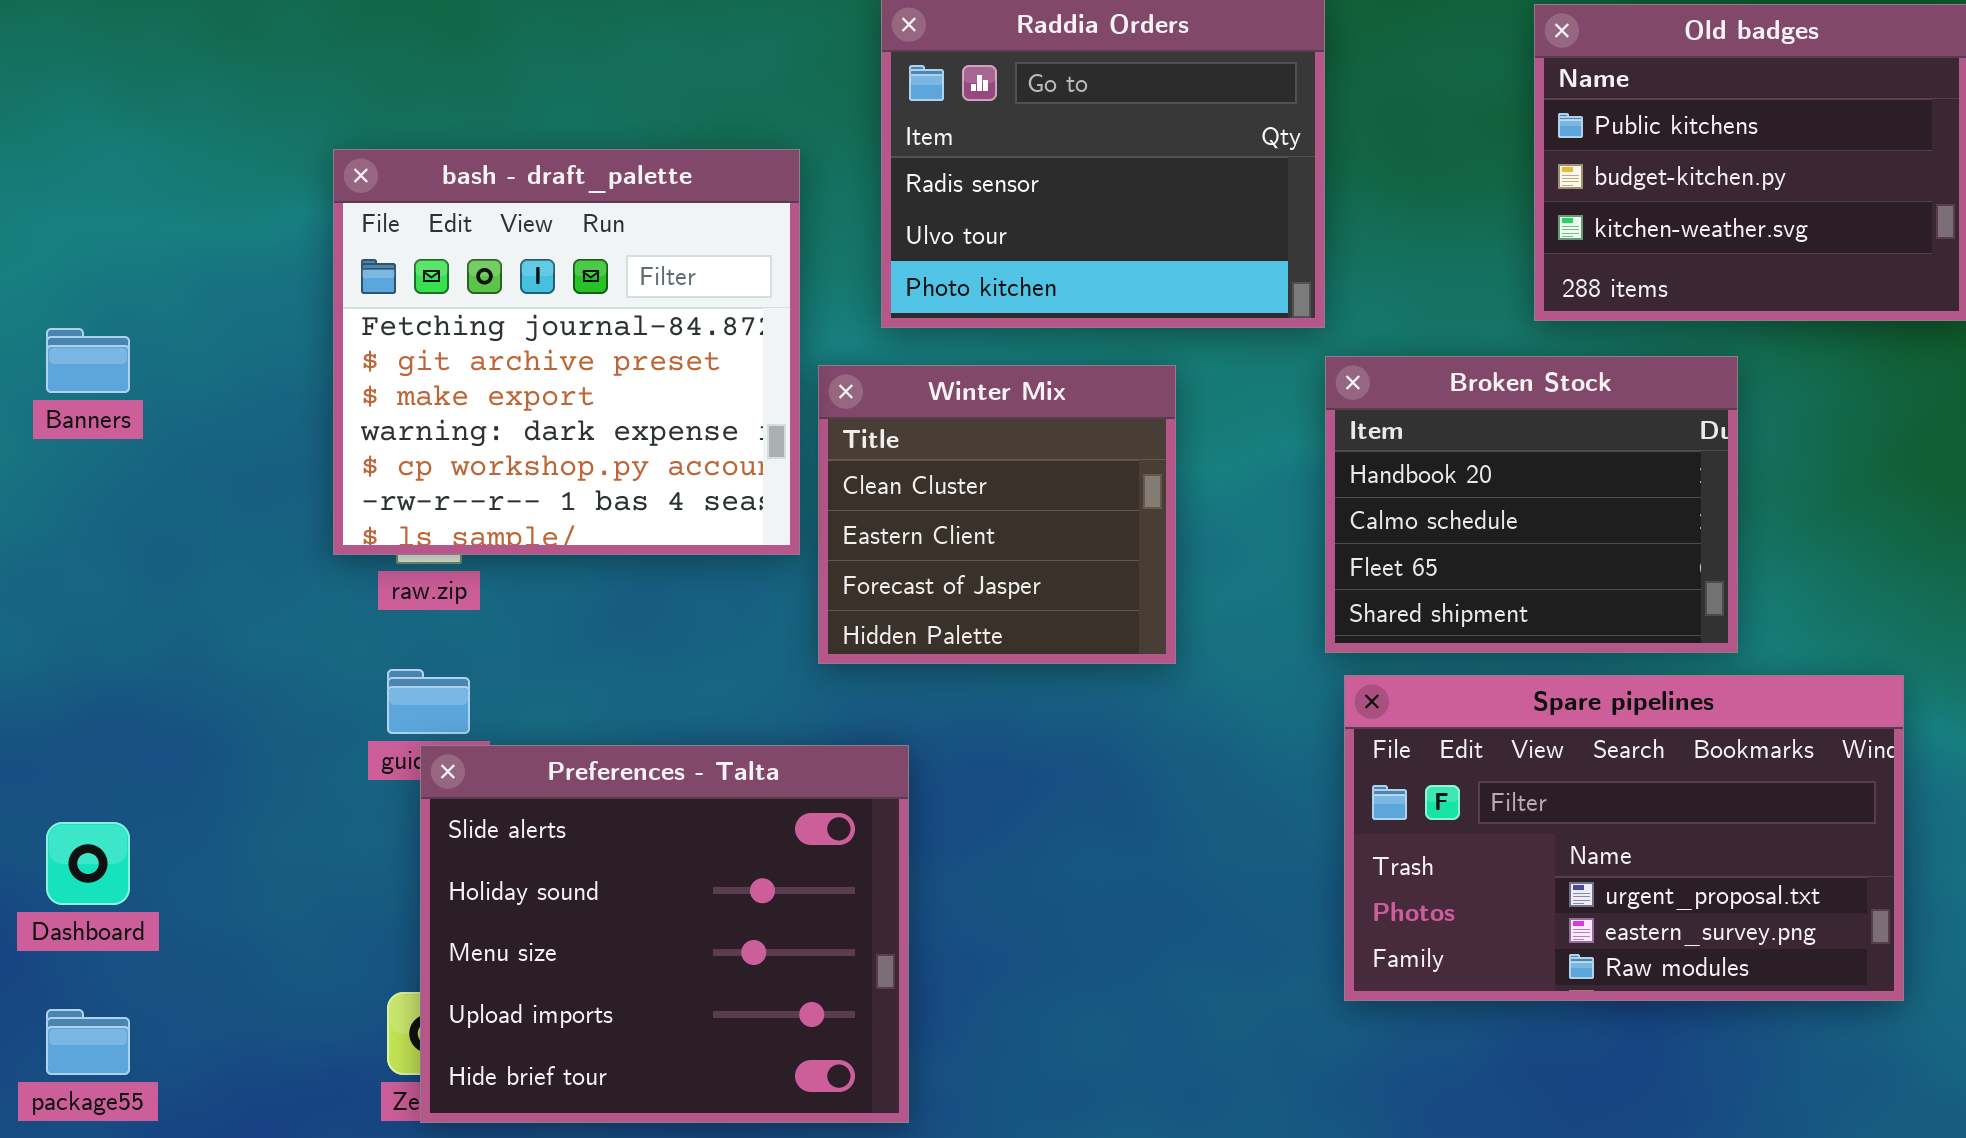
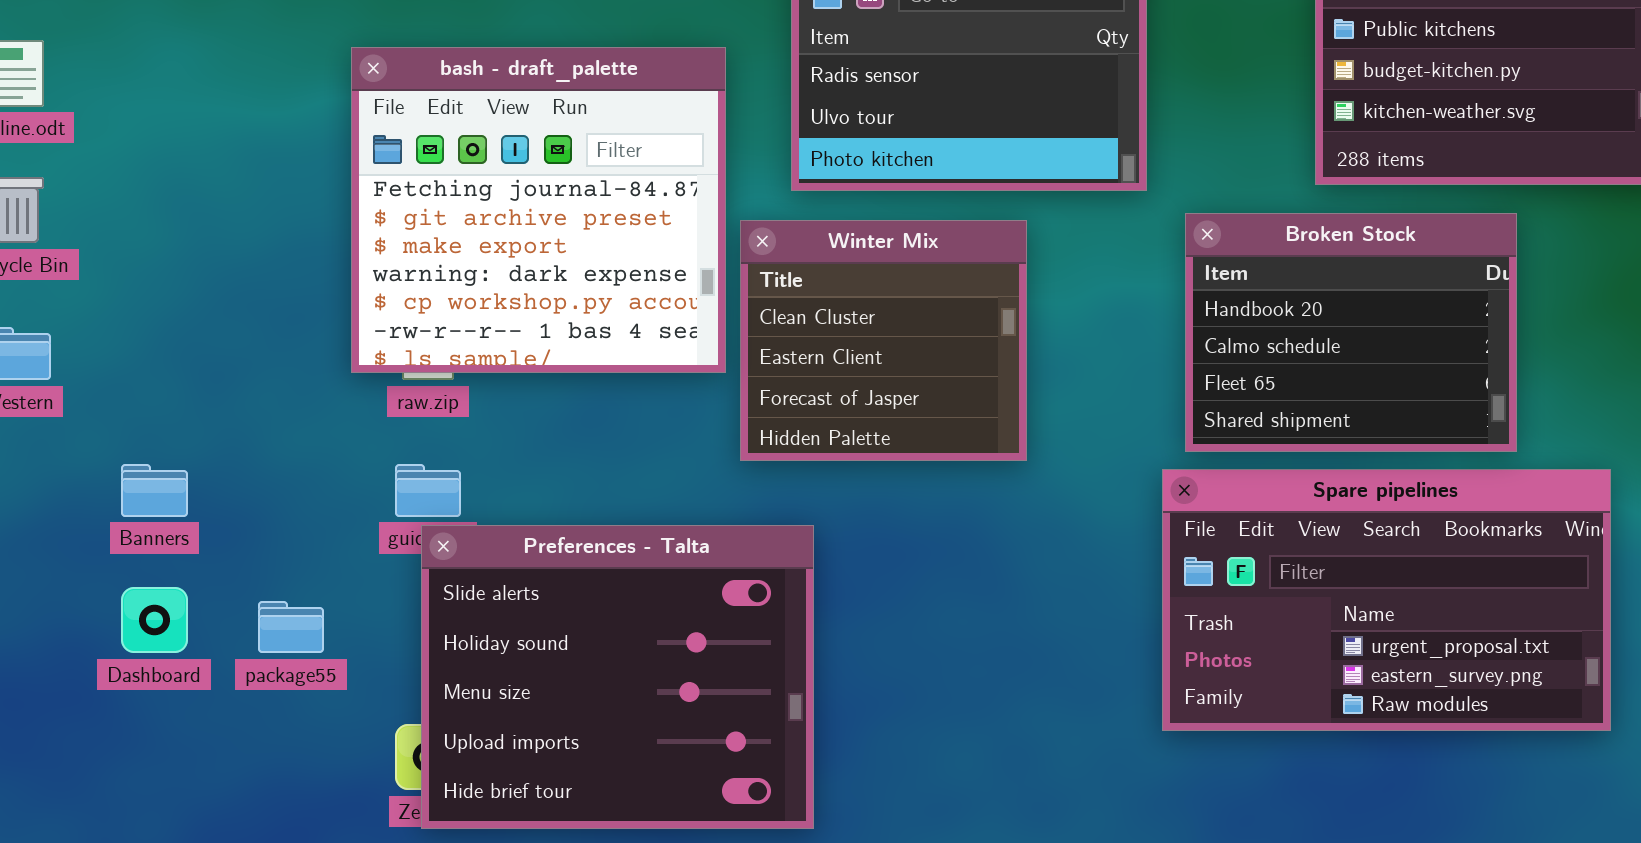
Banners: [46,328,130,393] -> [121,464,188,517], moved
Broken Stock: [1325,356,1738,653] -> [1185,213,1517,452], moved
package55: [46,1009,130,1075] -> [258,601,324,653], moved

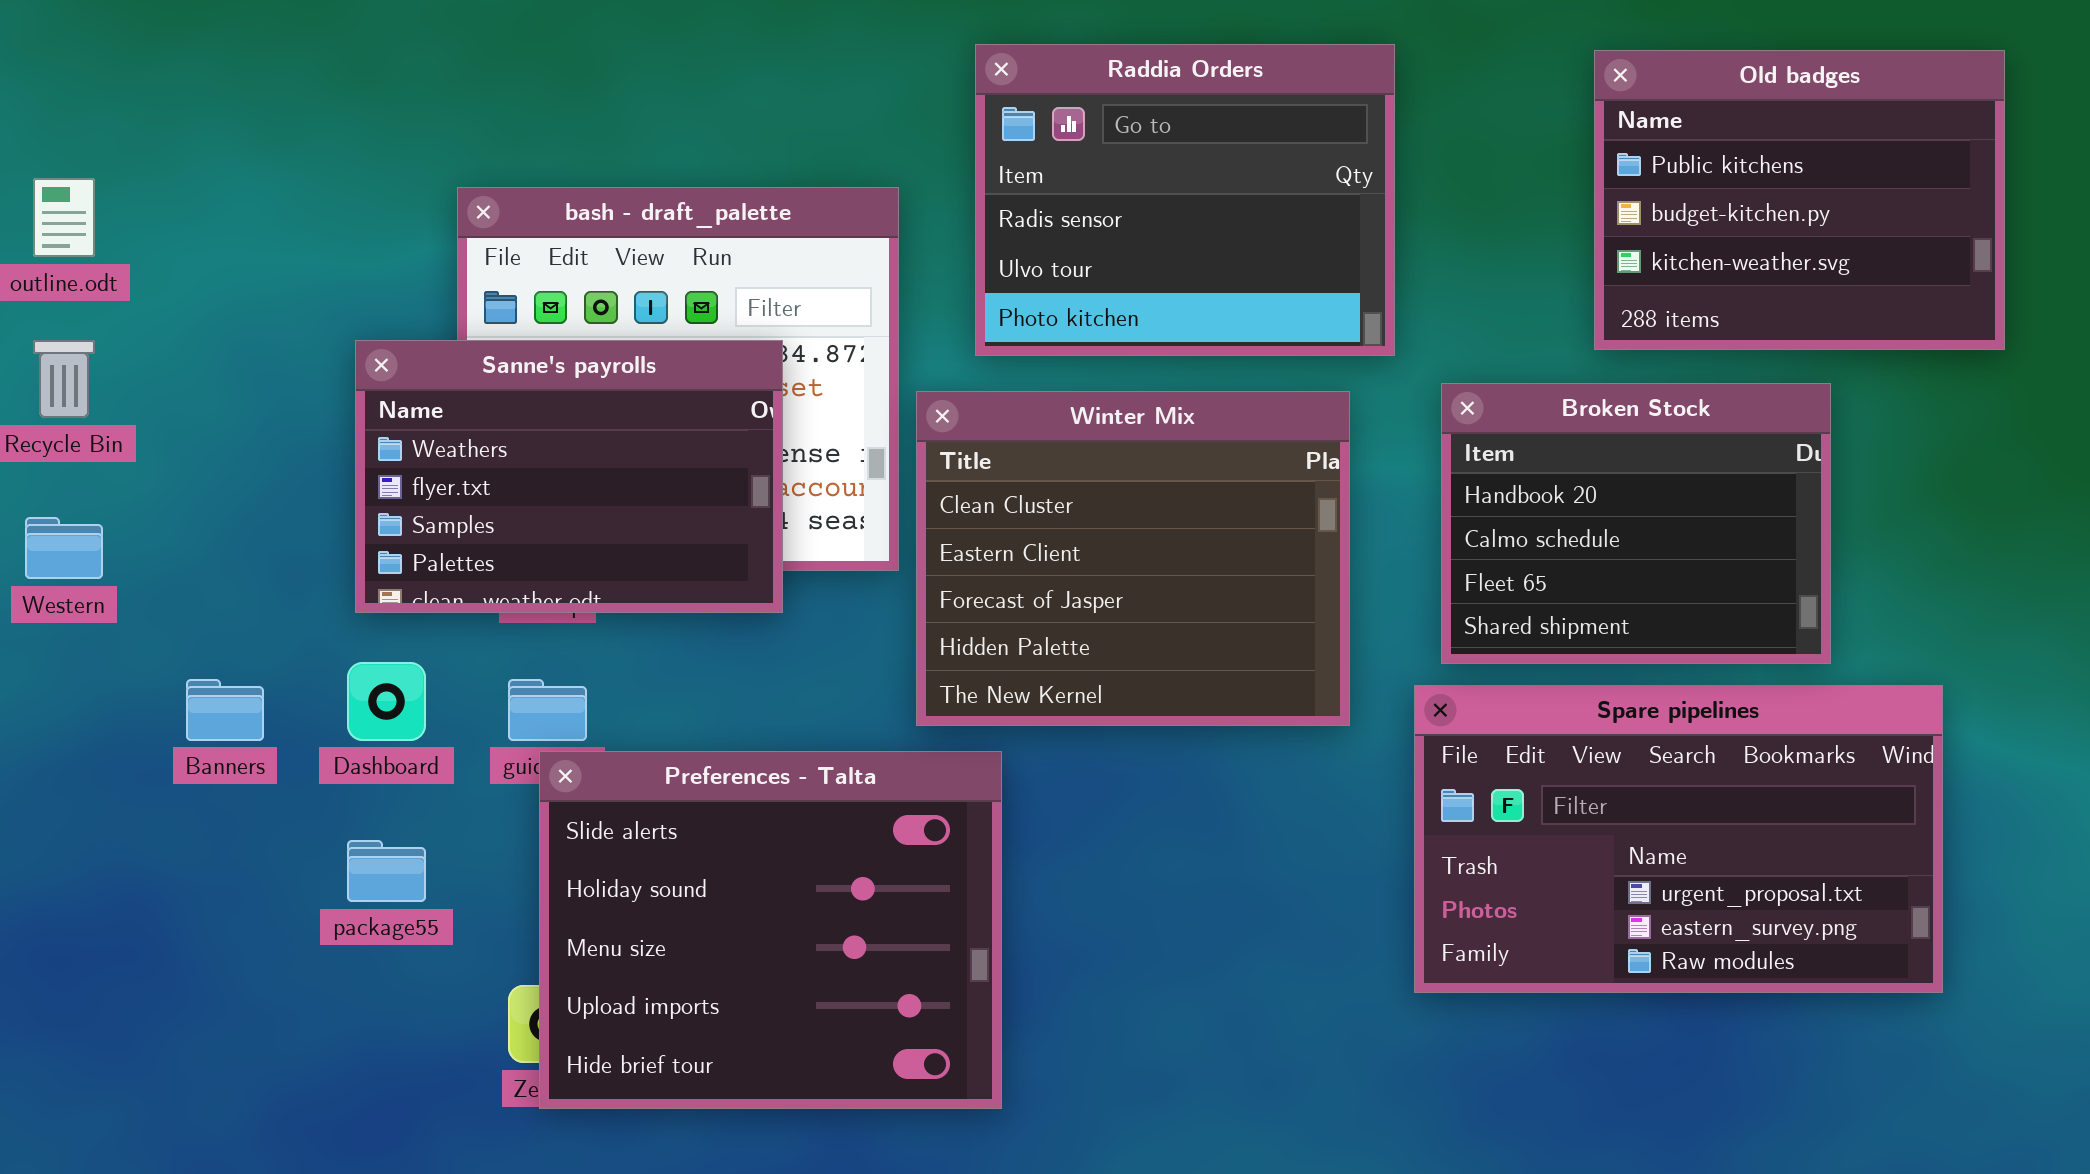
Sanne's payrolls: none -> [355,340,783,613], opened
Winter Mix: [740,220,1027,461] -> [916,391,1350,726], resized
Dashboard: [121,587,188,653] -> [347,662,426,741], moved

